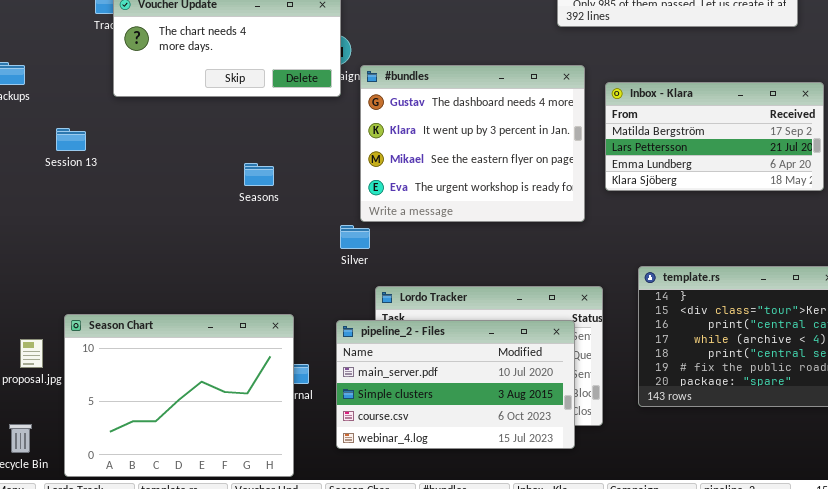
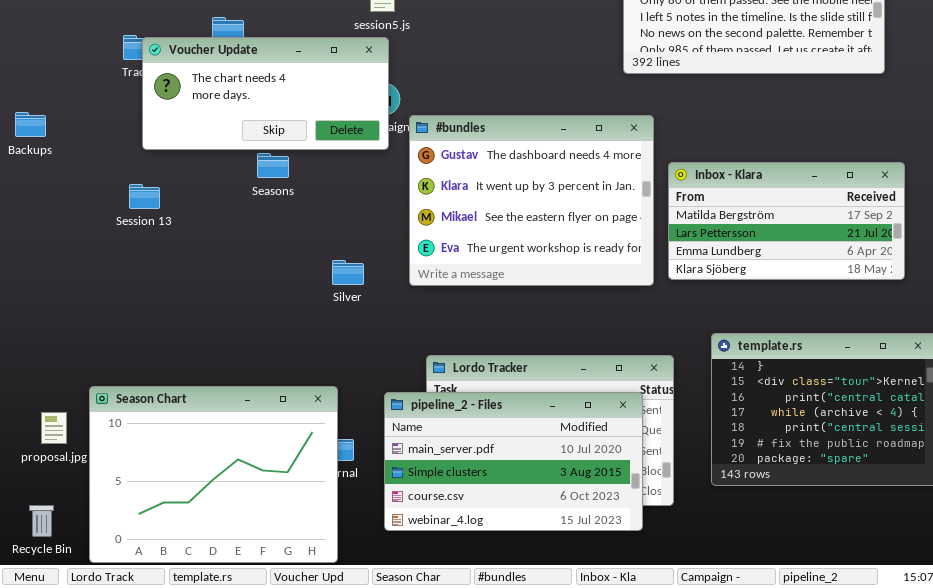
Inbox - Klara: [605,82,824,191] -> [668,162,905,280], moved
Session 13: [56,128,86,151] -> [129,184,160,209], moved
Seasons: [244,163,274,186] -> [257,153,289,178], moved
Silver: [340,225,370,249] -> [332,260,364,285], moved

